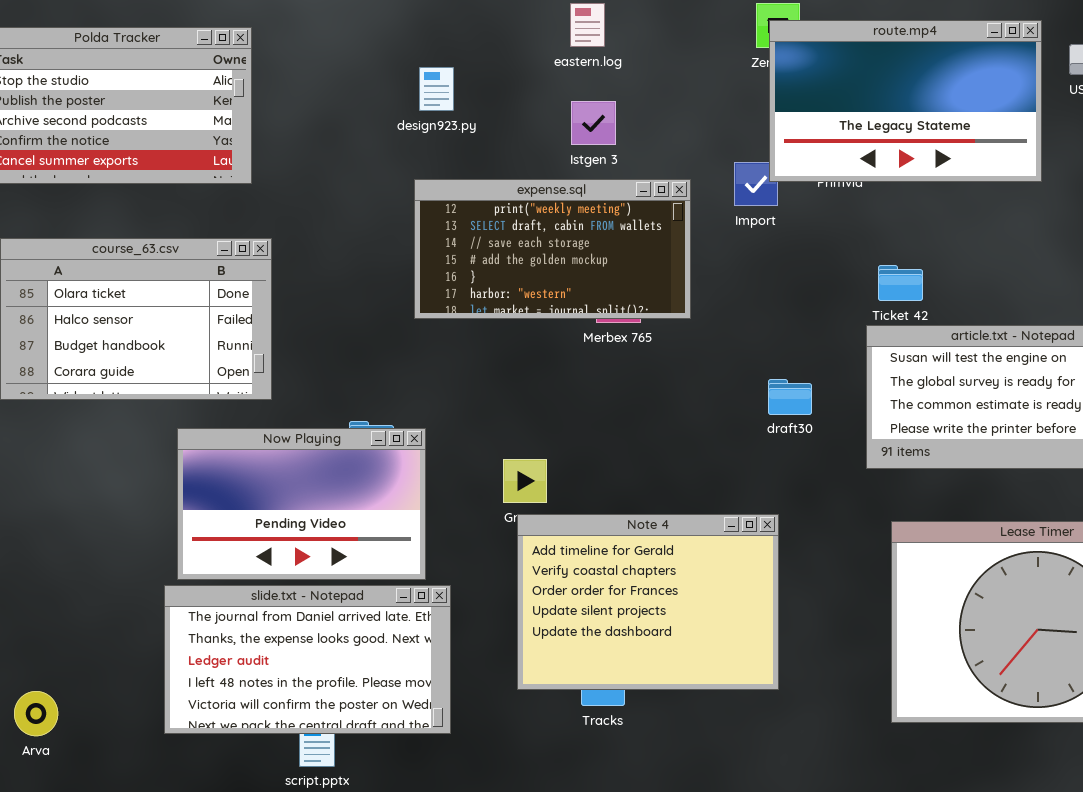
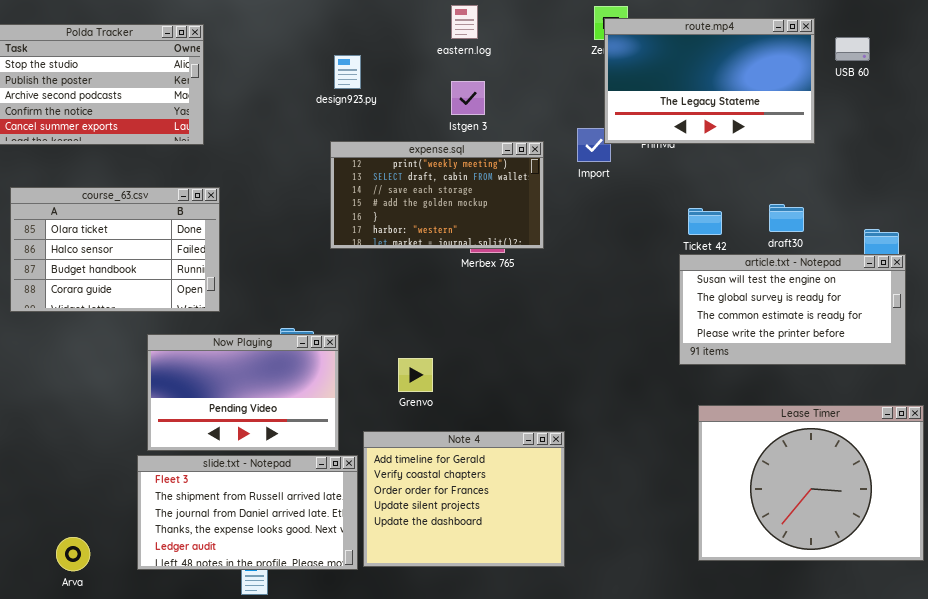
draft30: [768,379,812,415] -> [769,204,804,232], moved
Note 4: [517,514,779,690] -> [363,431,565,567], moved
slide.txt - Notepad: [164,585,451,734] -> [137,455,358,570], scrolled up 2 rows
Arva: [14,691,58,736] -> [56,537,90,571], moved

